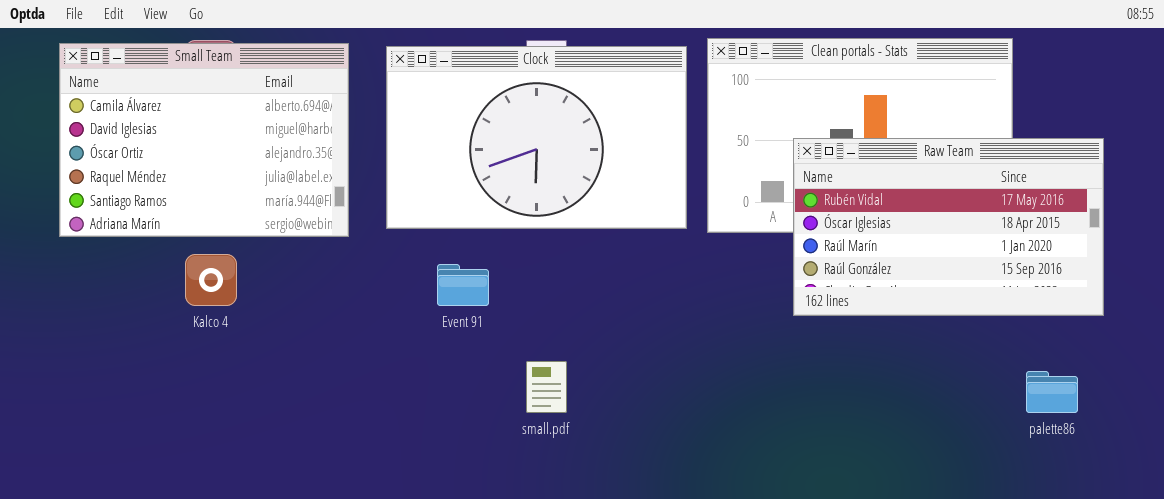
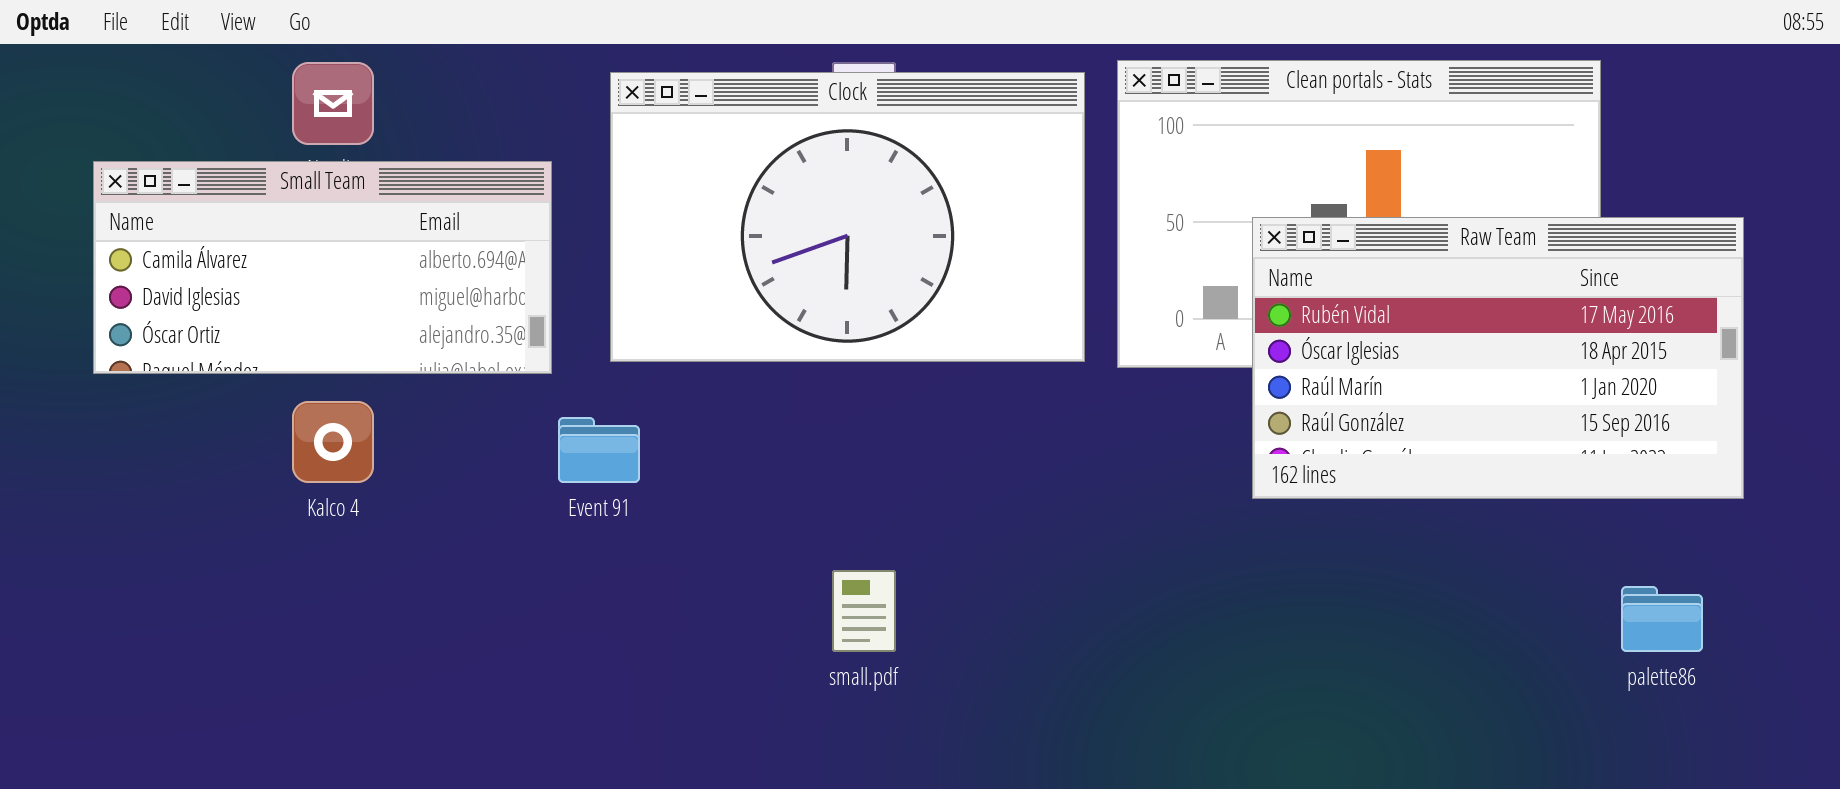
Small Team: [59,43,349,237] -> [93,161,552,374], resized
Event 91: [437,264,489,306] -> [558,417,640,483], moved

